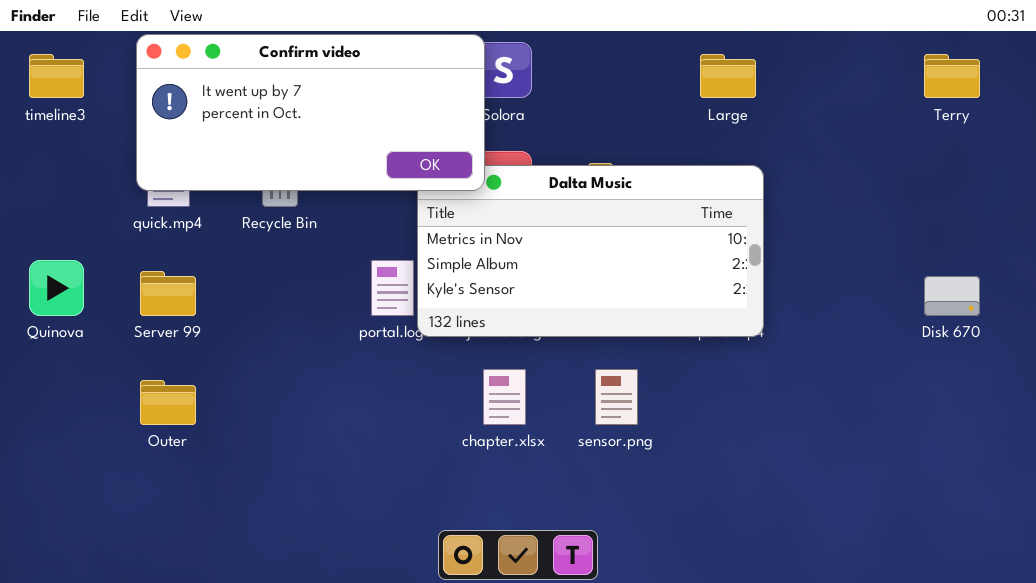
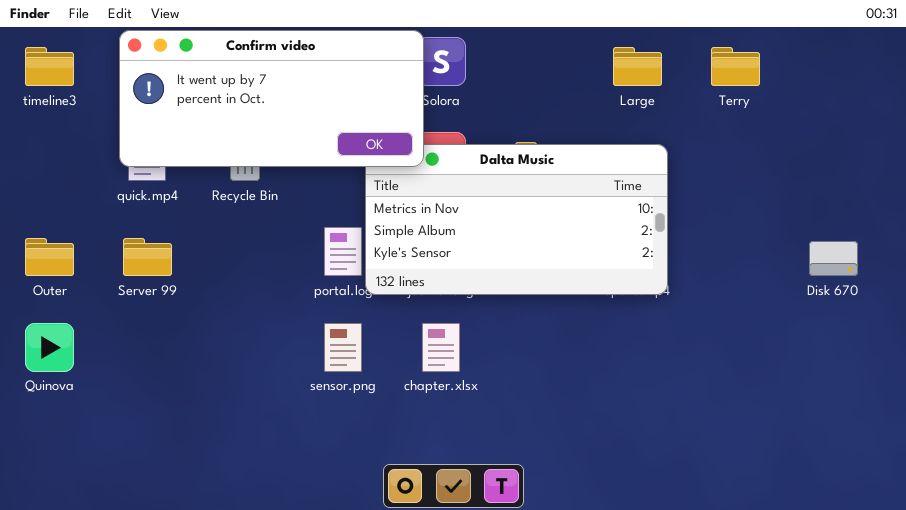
Terry: [924,54,980,98] -> [711,47,760,86], moved
Quinova: [29,260,84,316] -> [25,323,74,372], moved
sensor.png: [595,369,638,425] -> [324,323,362,372], moved
Outer: [140,380,196,425] -> [25,238,74,276], moved

